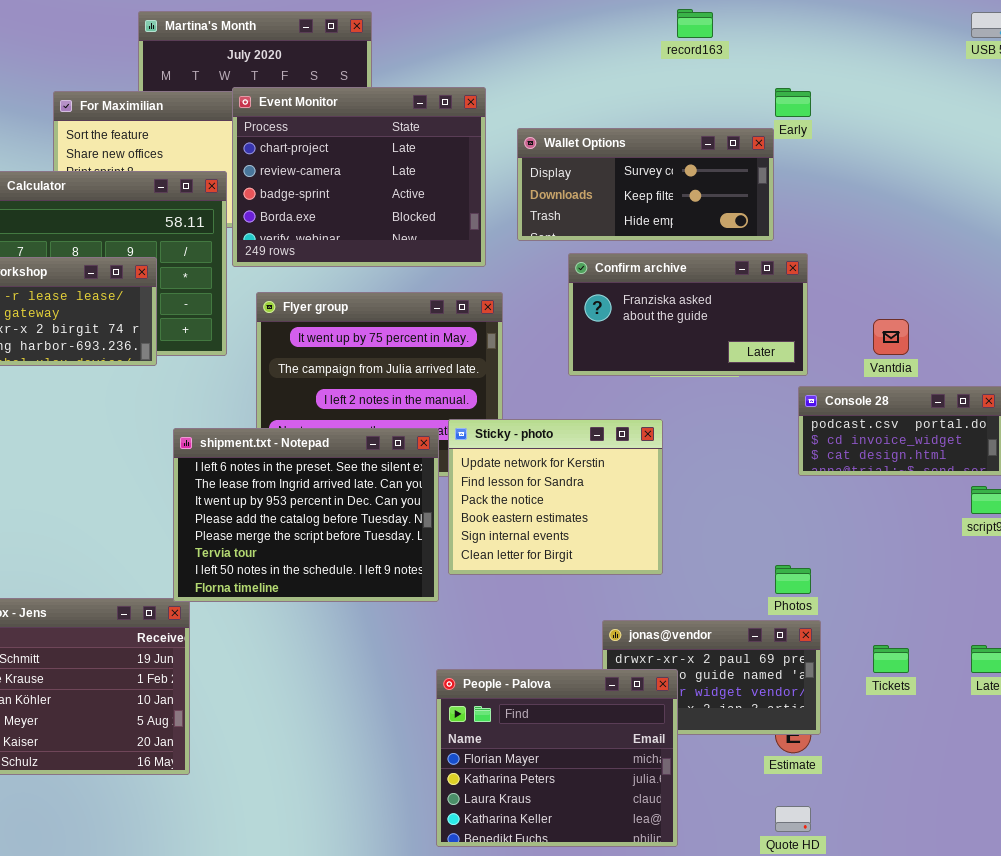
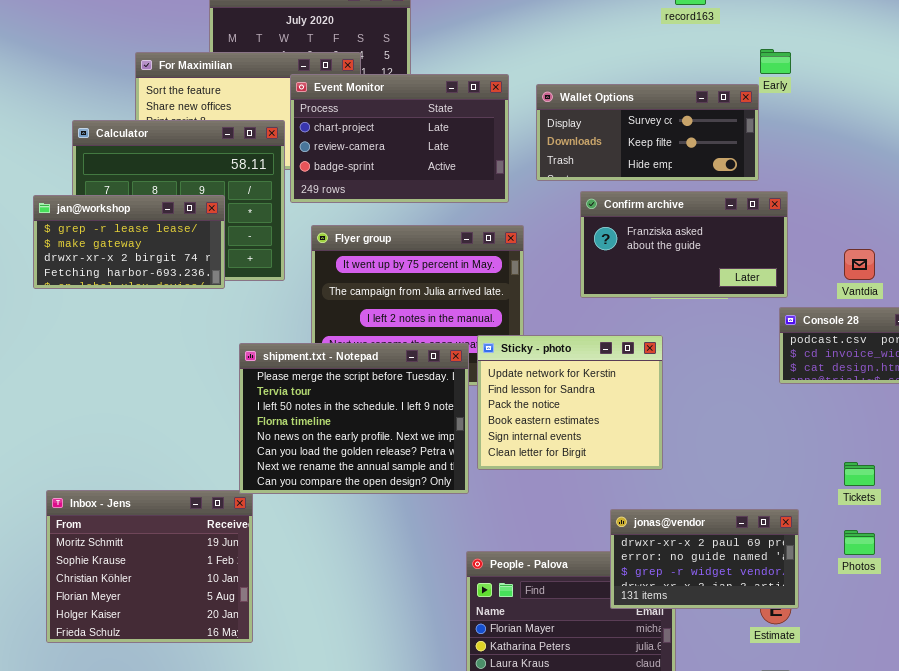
Event Monitor: [232,87,486,267] -> [290,74,509,203], resized
shipment.txt - Notepad: [173,428,439,602] -> [239,343,469,494], scrolled down 4 rows
Photos: [775,565,811,594] -> [844,530,875,555], moved
jonas@vendor: [602,620,821,735] -> [610,509,799,609], raised
Tickets: [873,645,909,673] -> [844,462,875,486], moved

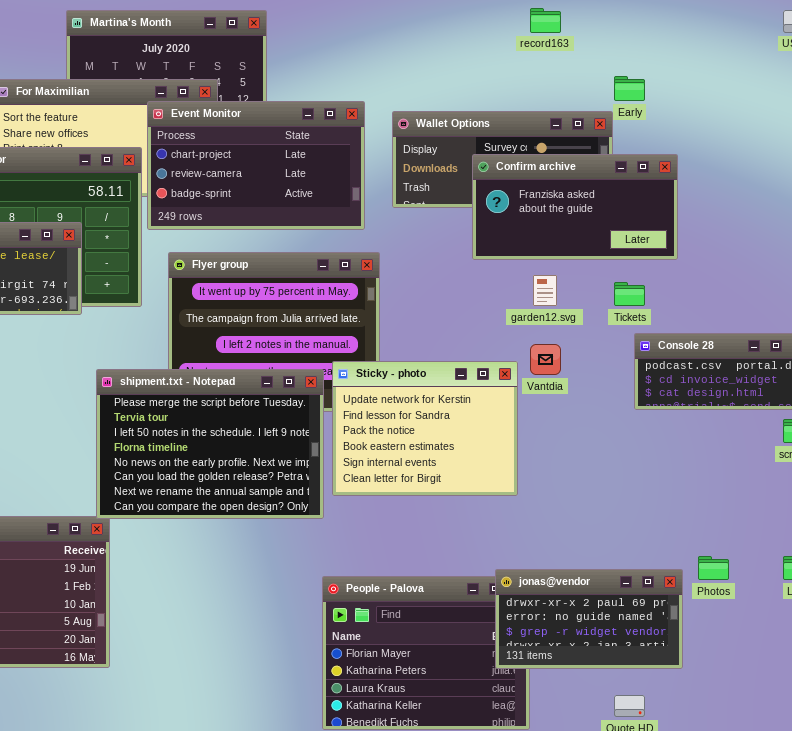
Confirm archive: [580,191,788,298] -> [472,154,678,260], moved
Vantdia: [844,249,875,280] -> [530,344,561,375], moved
Tickets: [844,462,875,486] -> [614,282,645,306], moved
jonas@vendor: [610,509,799,609] -> [495,569,683,669], moved

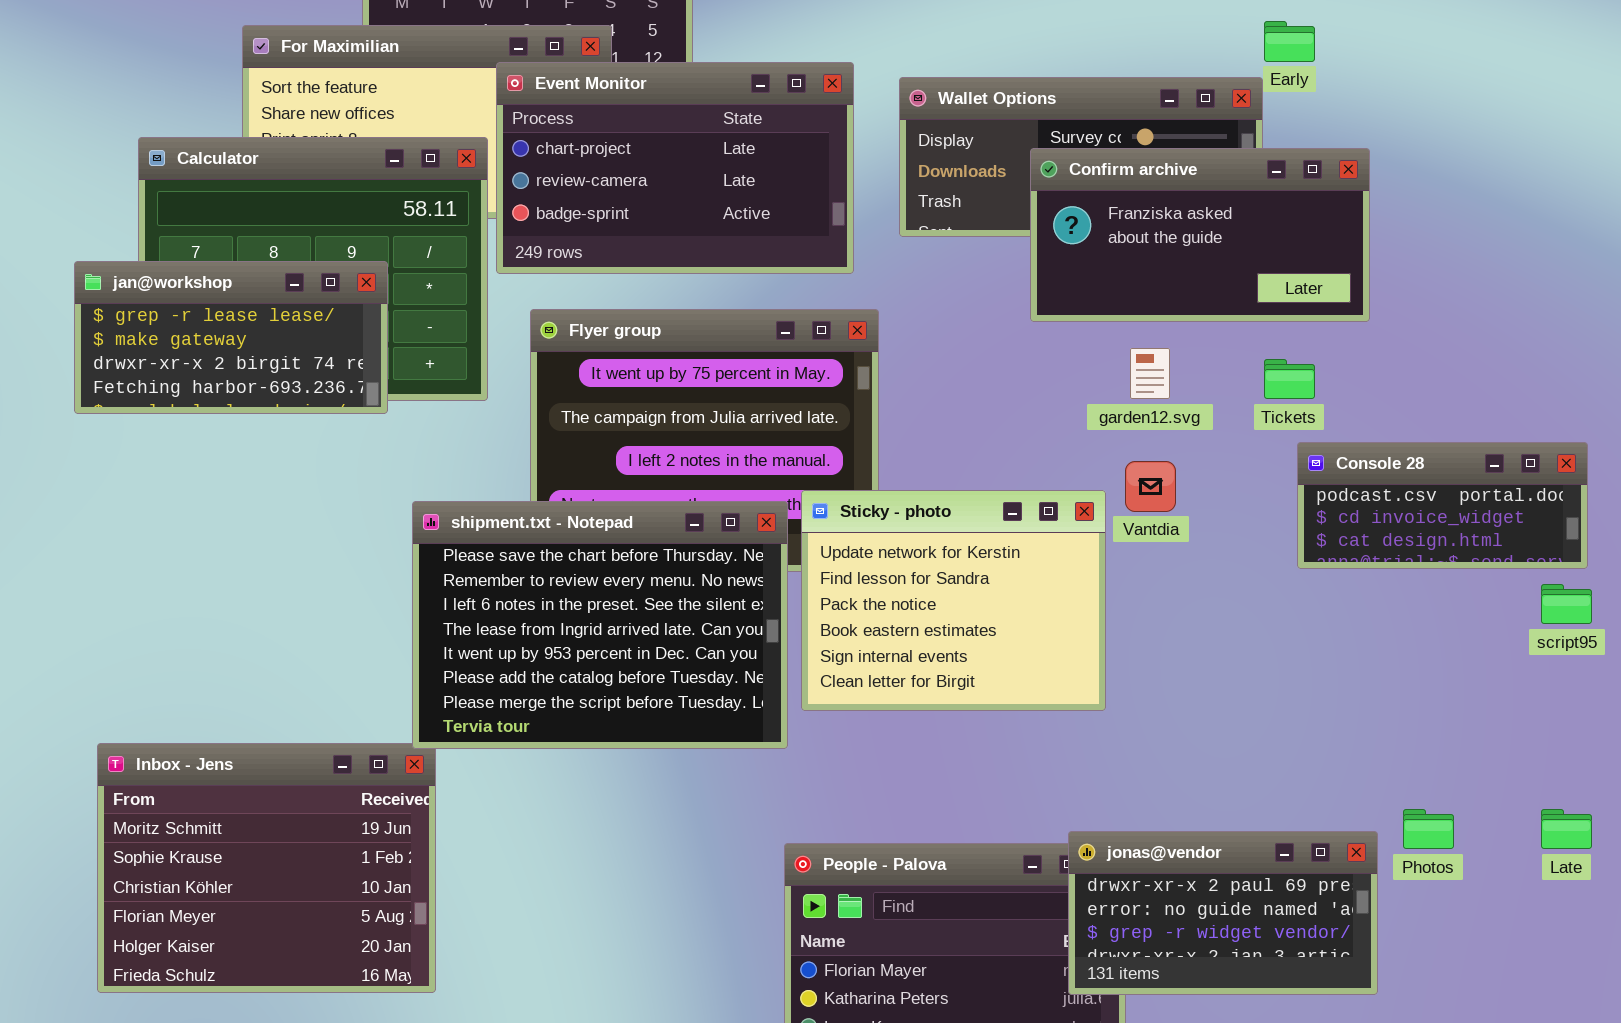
shipment.txt - Notepad: [96,369,324,519] -> [412,501,788,749], scrolled up 6 rows

